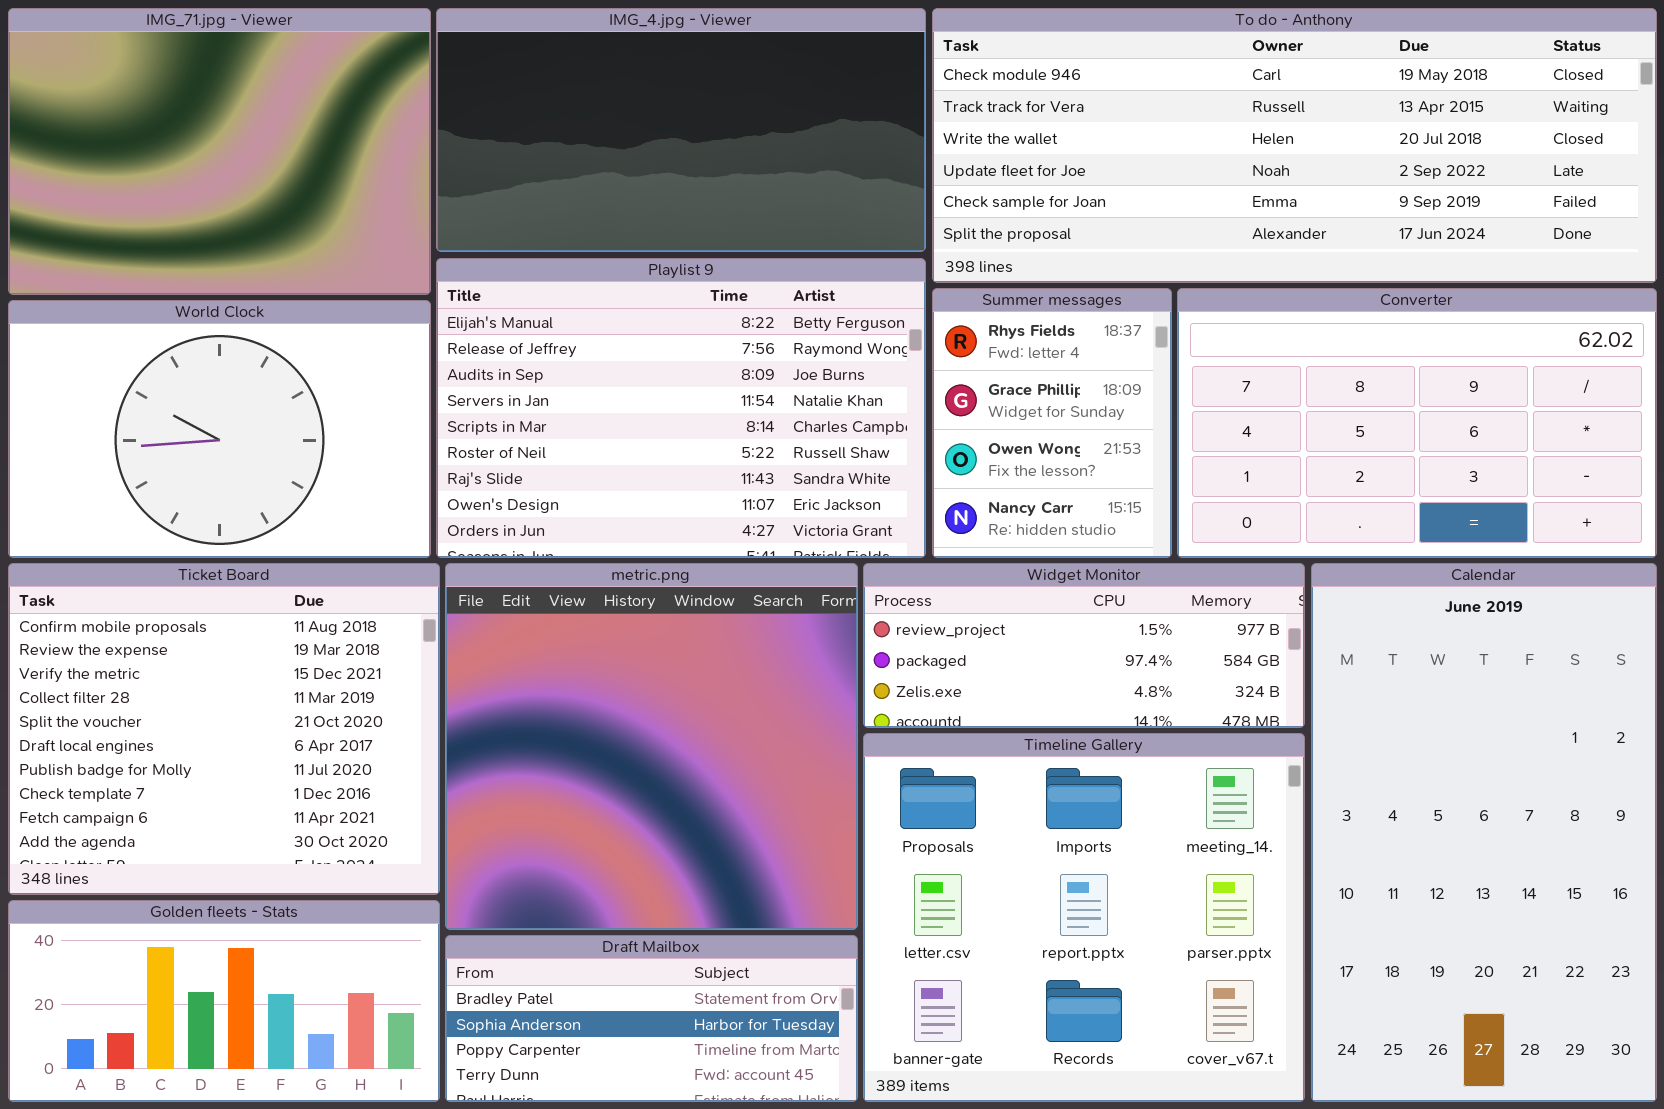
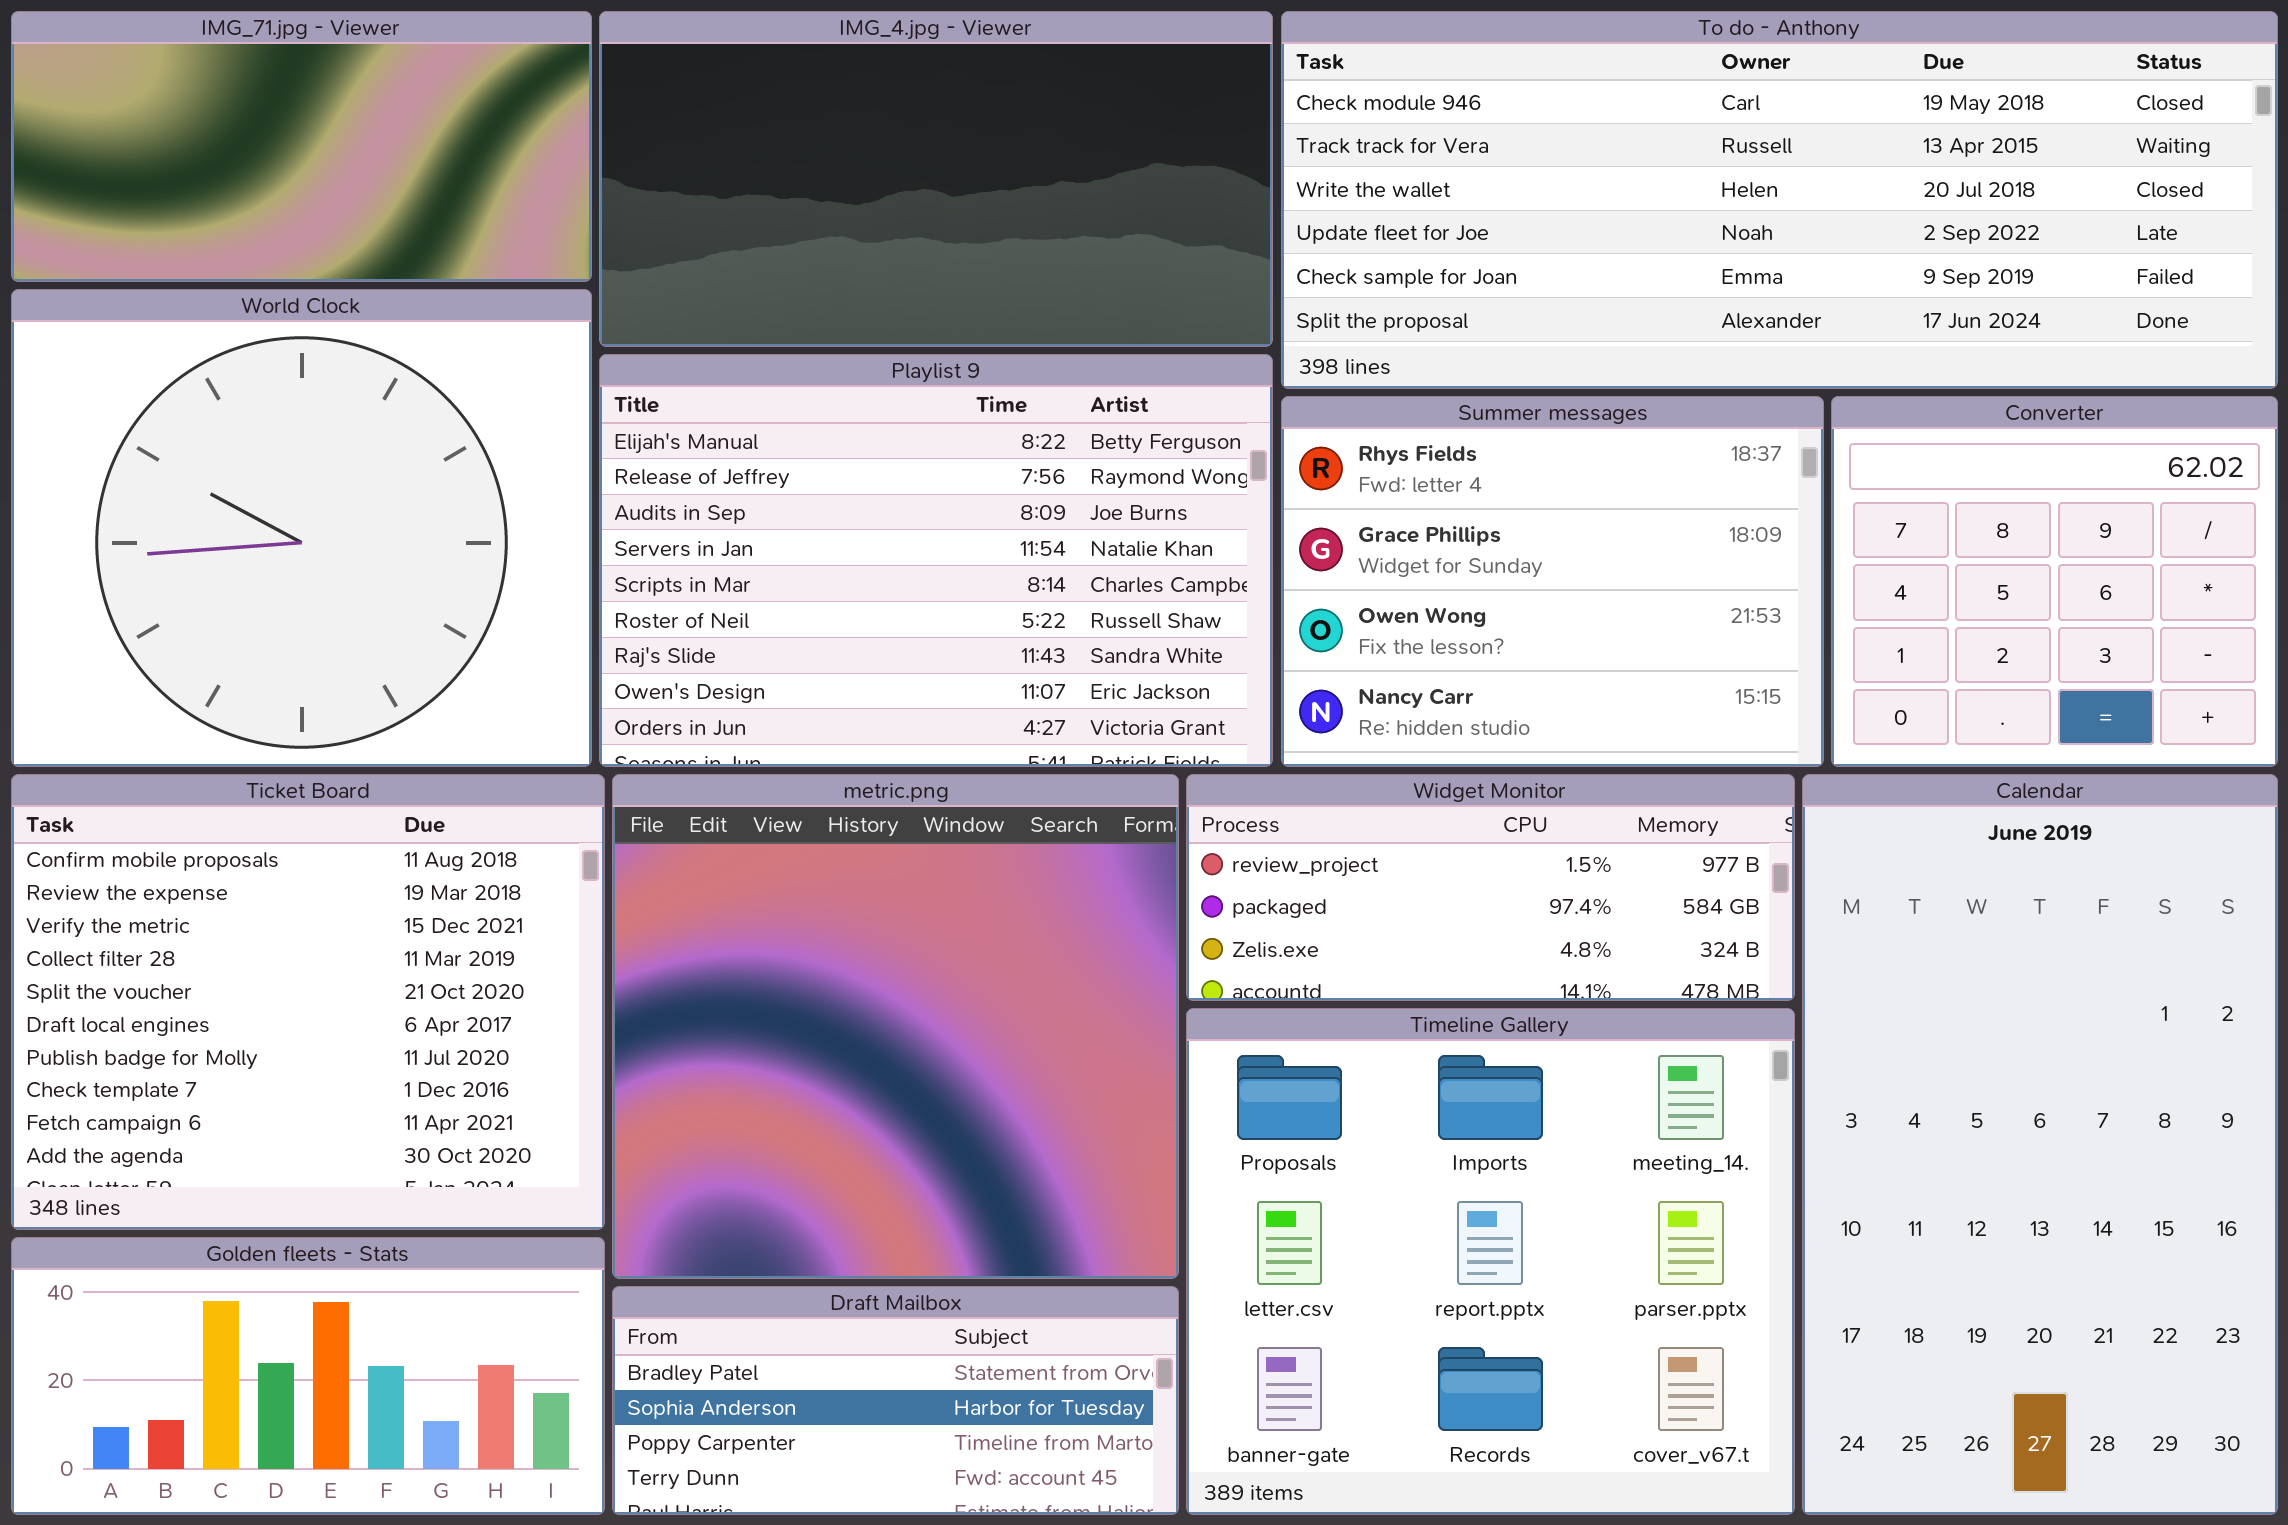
IMG_71.jpg - Viewer: [8,8,431,295] -> [11,11,592,282], resized
Summer messages: [932,288,1172,558] -> [1281,396,1824,767], resized
Converter: [1177,288,1657,558] -> [1831,396,2278,767], resized
World Clock: [8,300,431,558] -> [11,289,592,767], resized

